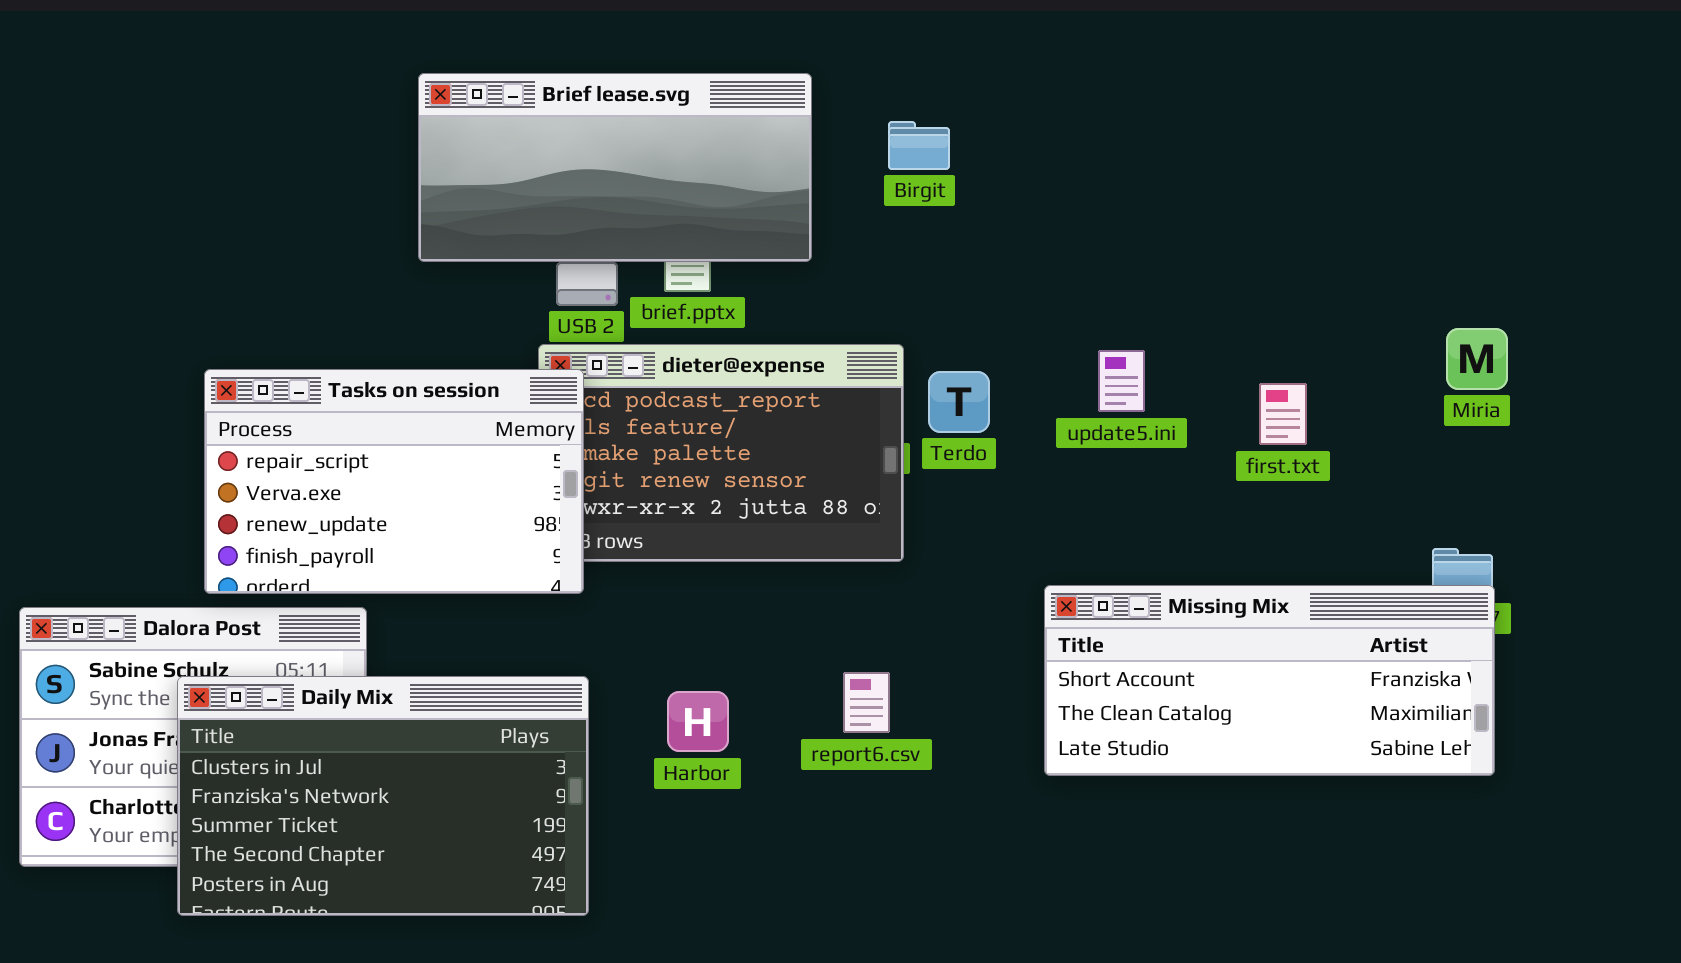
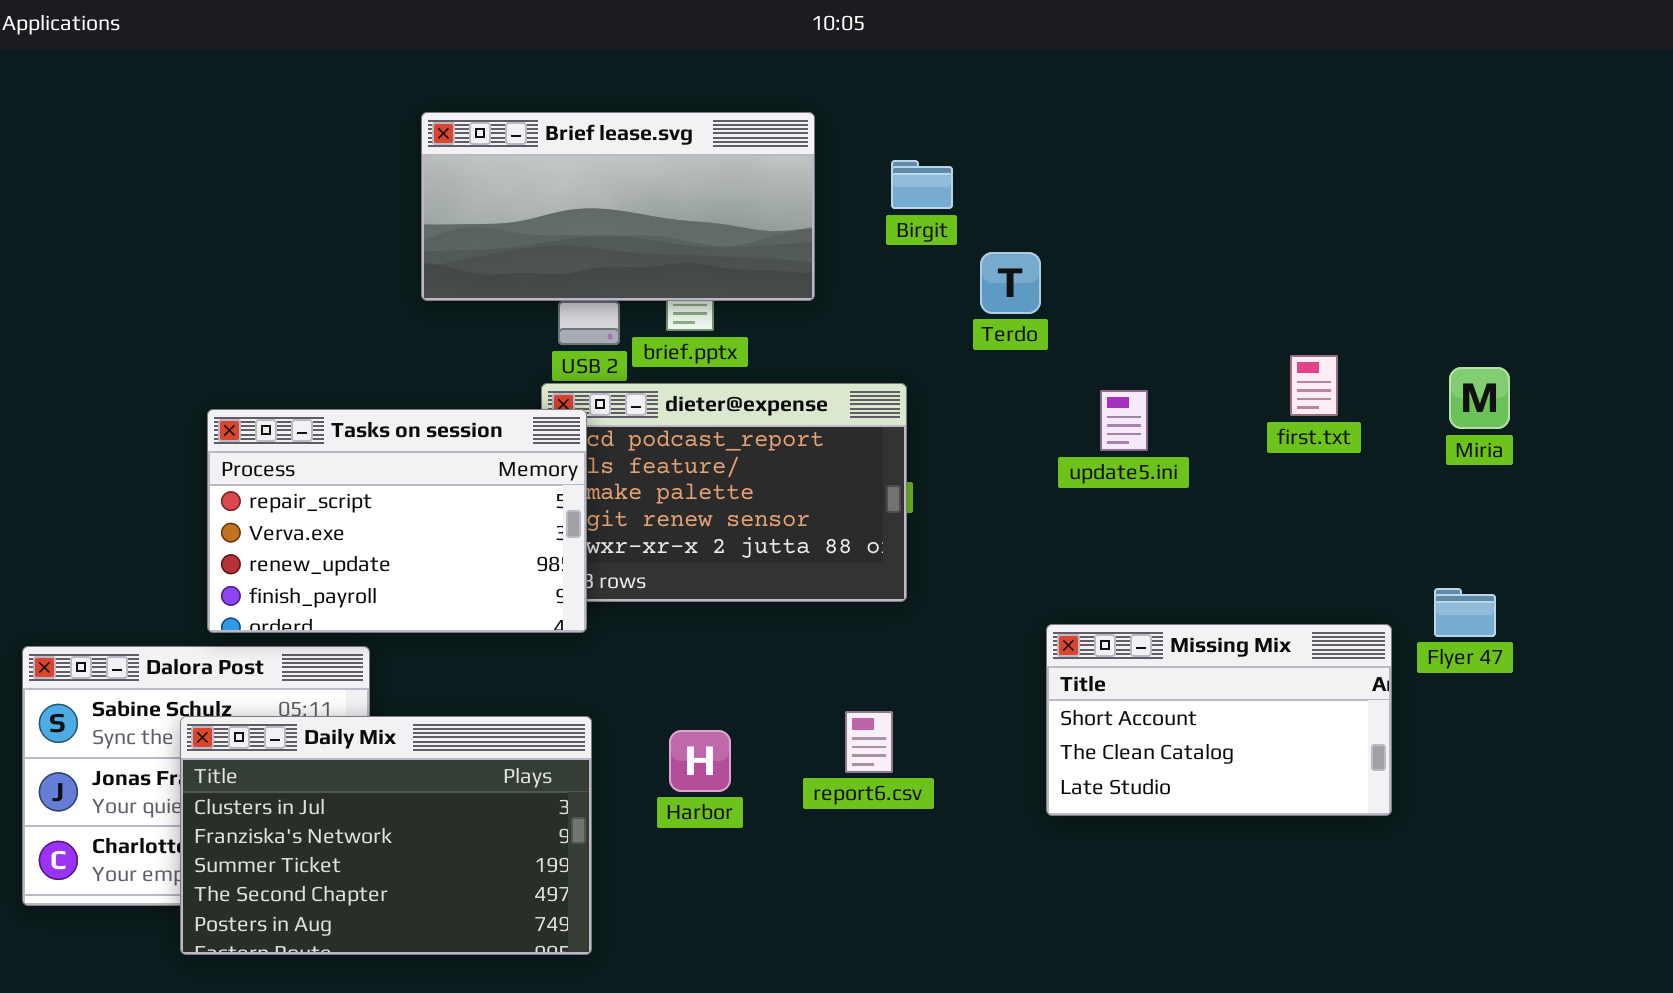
Terdo: [928,371,990,433] -> [980,252,1041,314], moved
first.txt: [1259,383,1307,445] -> [1290,355,1338,416], moved
Missing Mix: [1044,585,1495,776] -> [1046,624,1392,816], resized

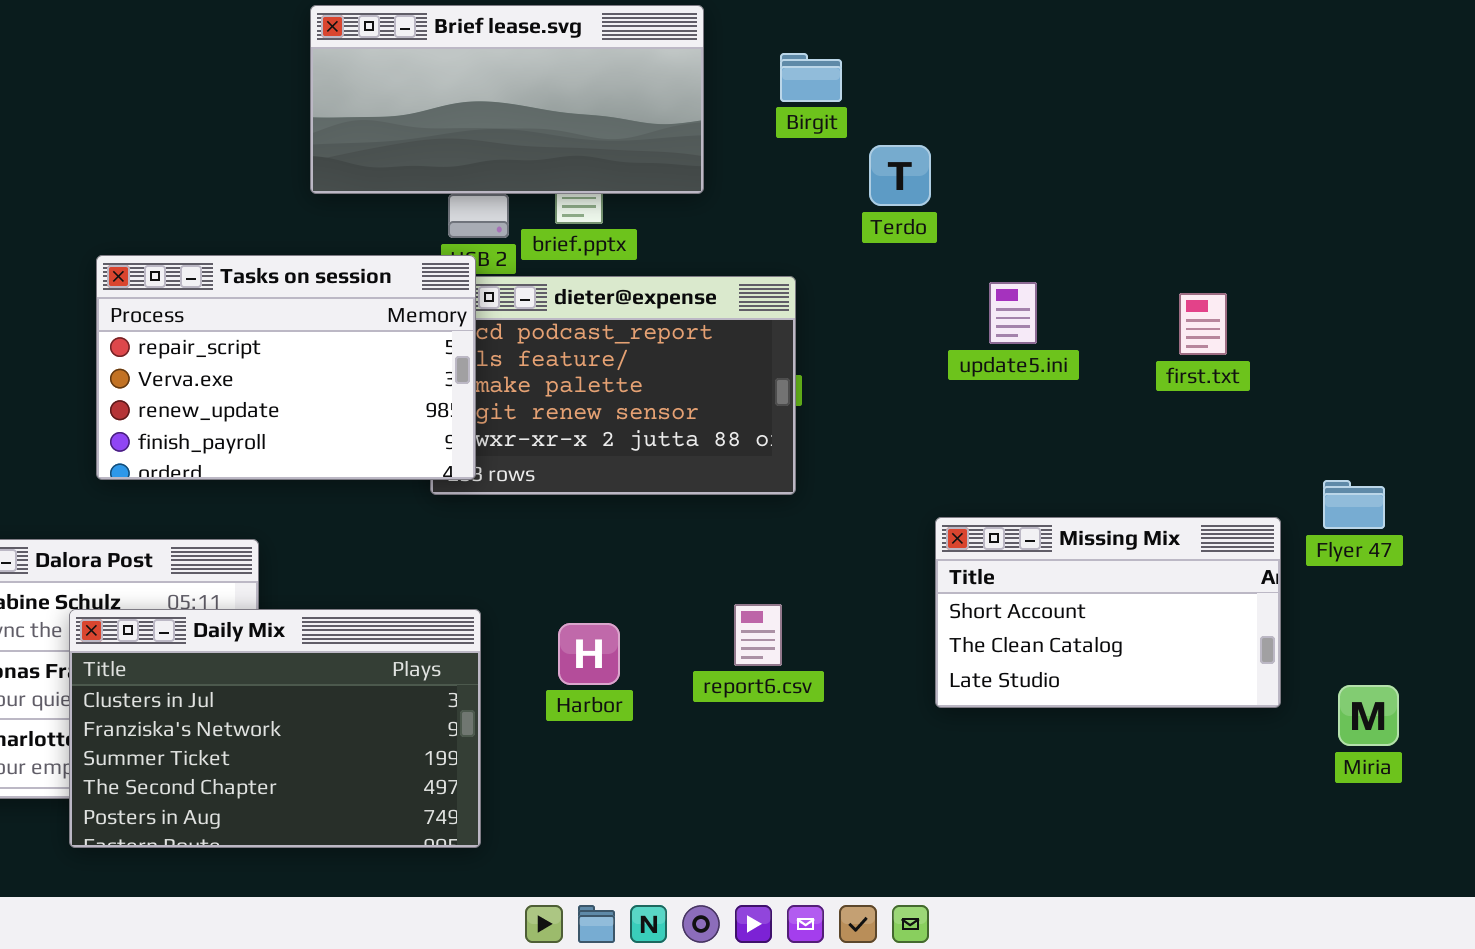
first.txt: [1290,355,1338,416] -> [1179,293,1227,355], moved
Miria: [1449,367,1510,429] -> [1338,685,1399,746], moved
Tasks on session: [207,409,587,633] -> [96,255,476,480], moved

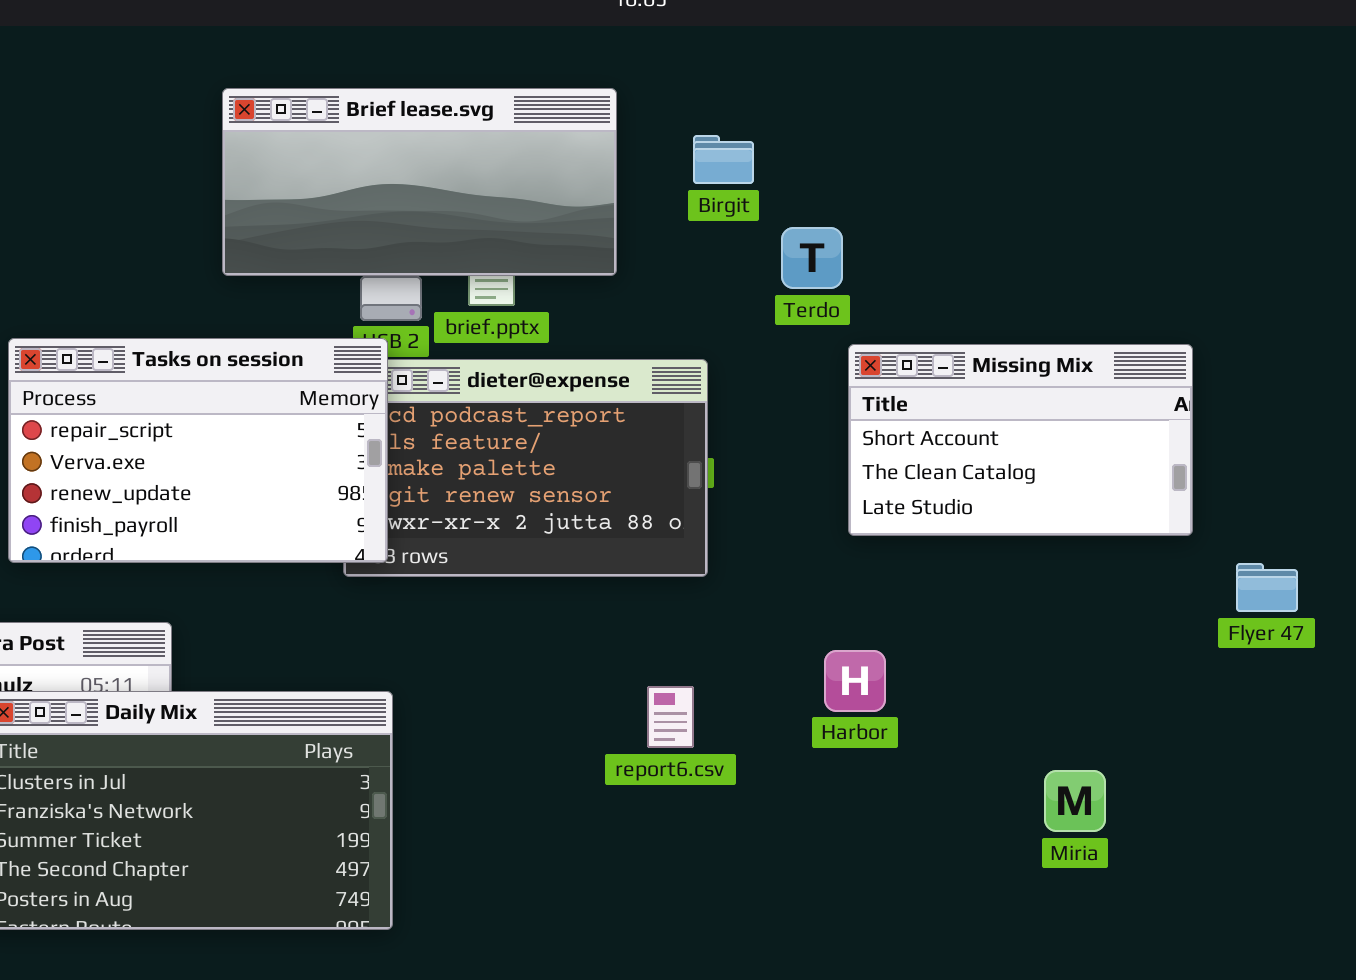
Missing Mix: [935,517,1281,708] -> [848,344,1193,536], moved
Harbor: [558,623,620,685] -> [824,650,886,712], moved
Miria: [1338,685,1399,746] -> [1044,770,1106,832], moved

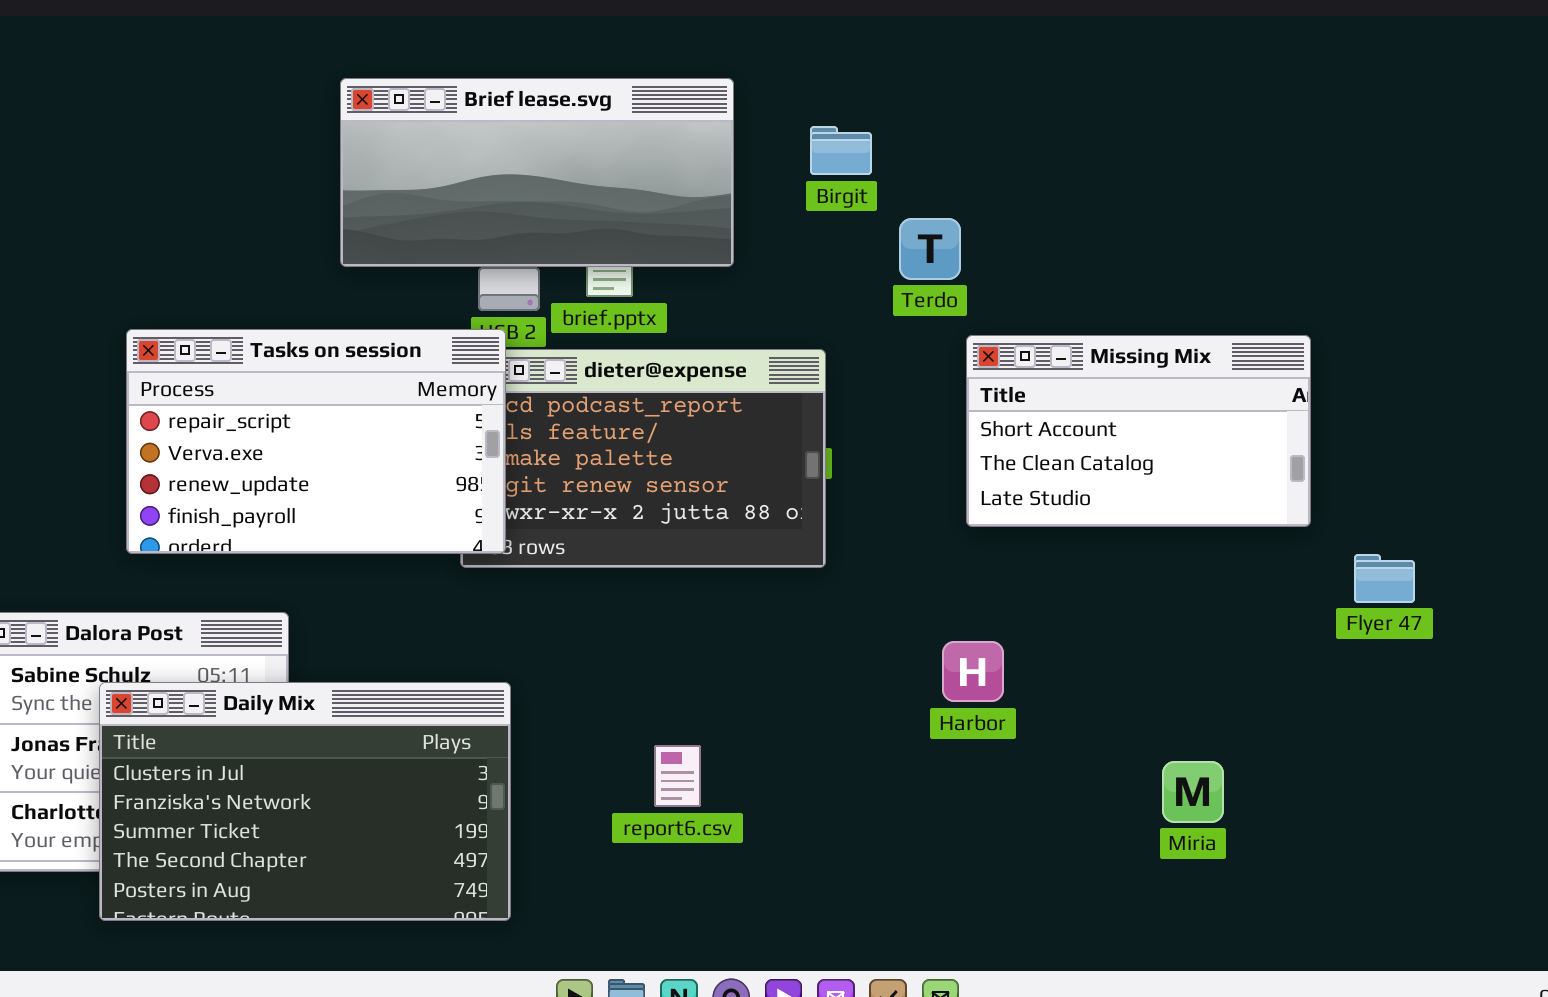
report6.csv: [647,686,694,748] -> [654,745,701,807], moved

